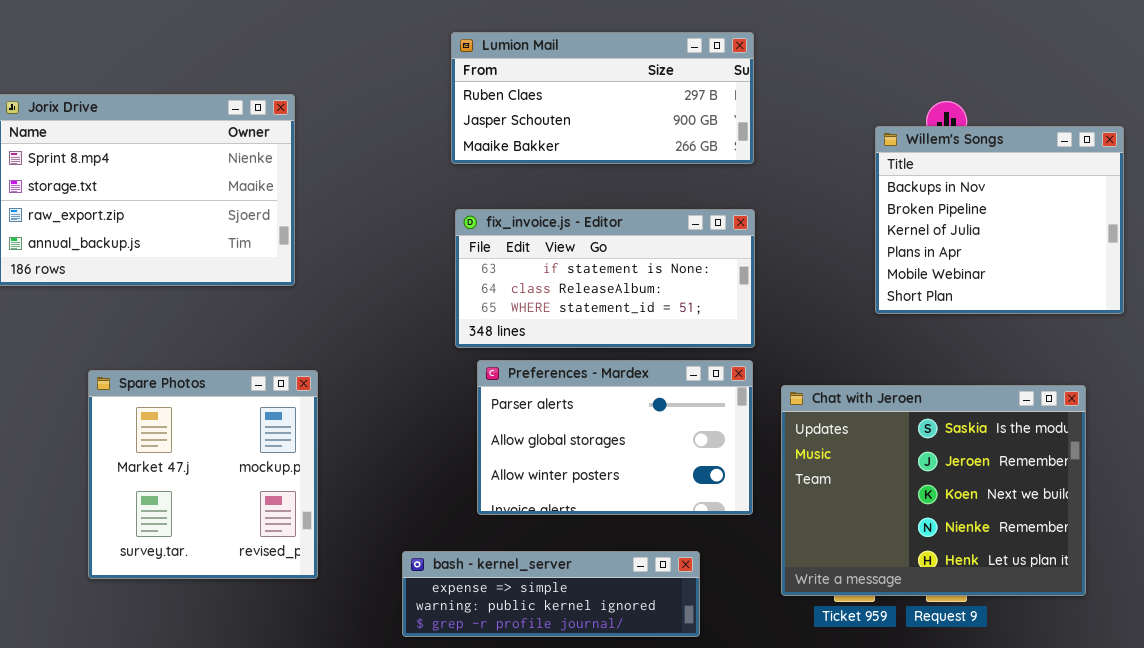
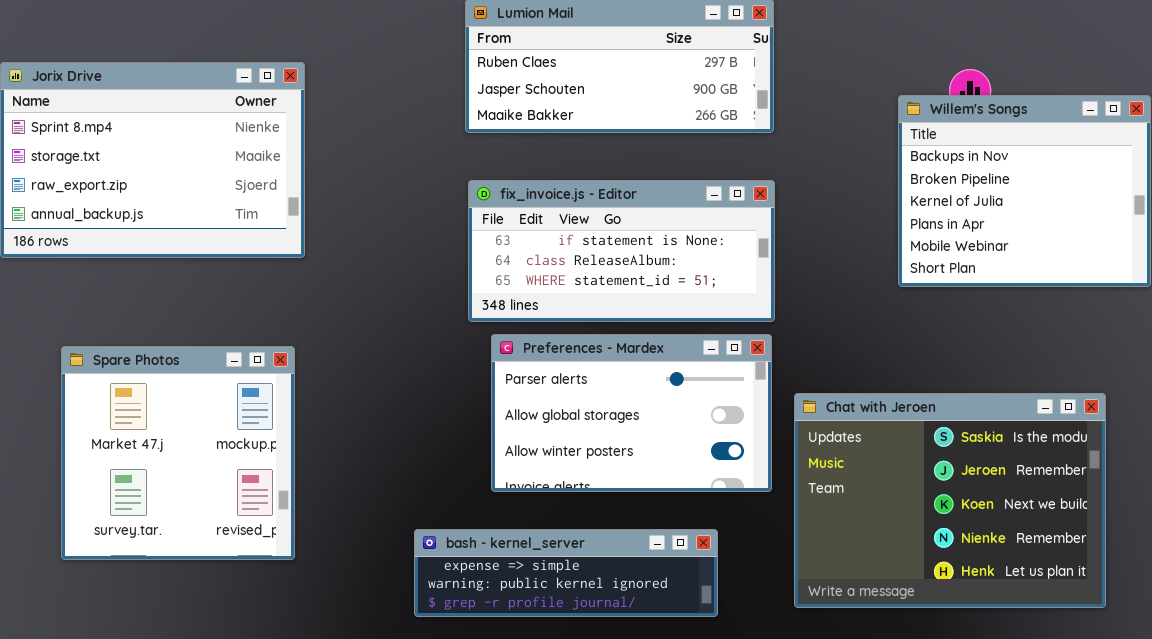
Spare Photos: [88,370,318,579] -> [61,346,295,560], moved
Chat with Jeroen: [781,385,1086,596] -> [794,393,1106,608], moved

